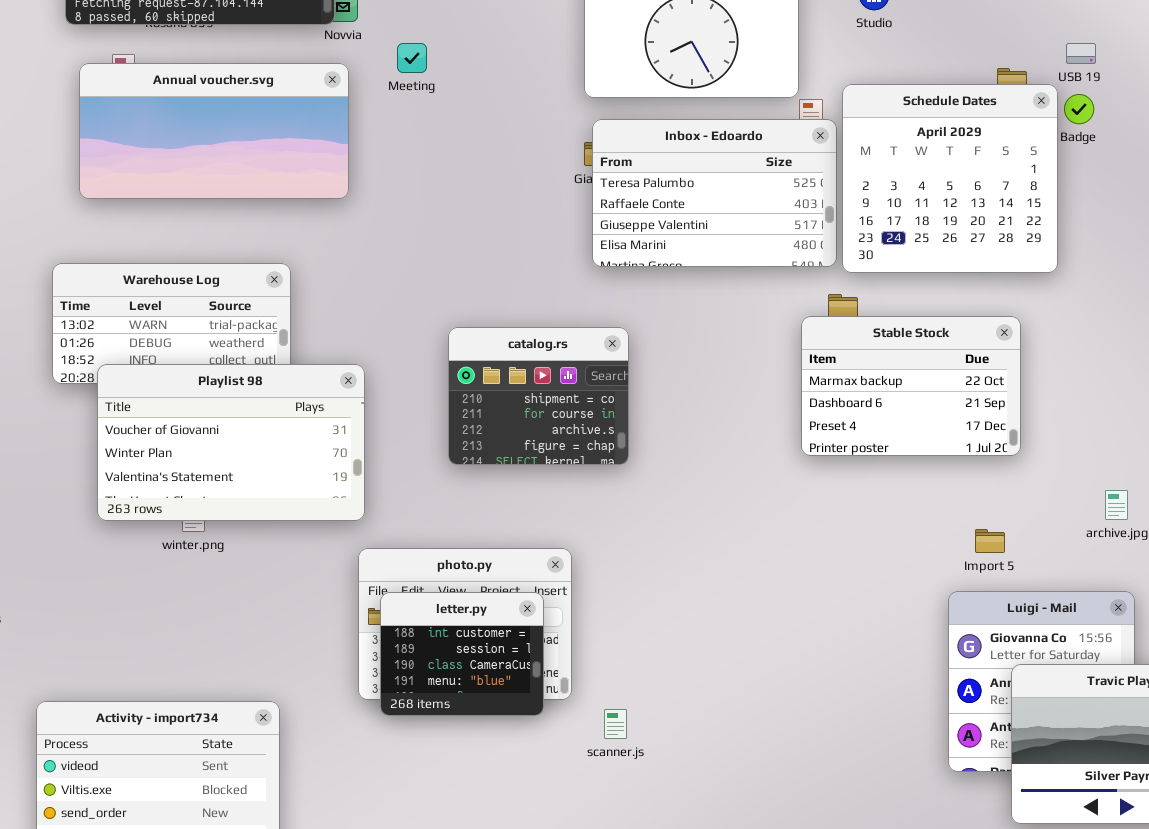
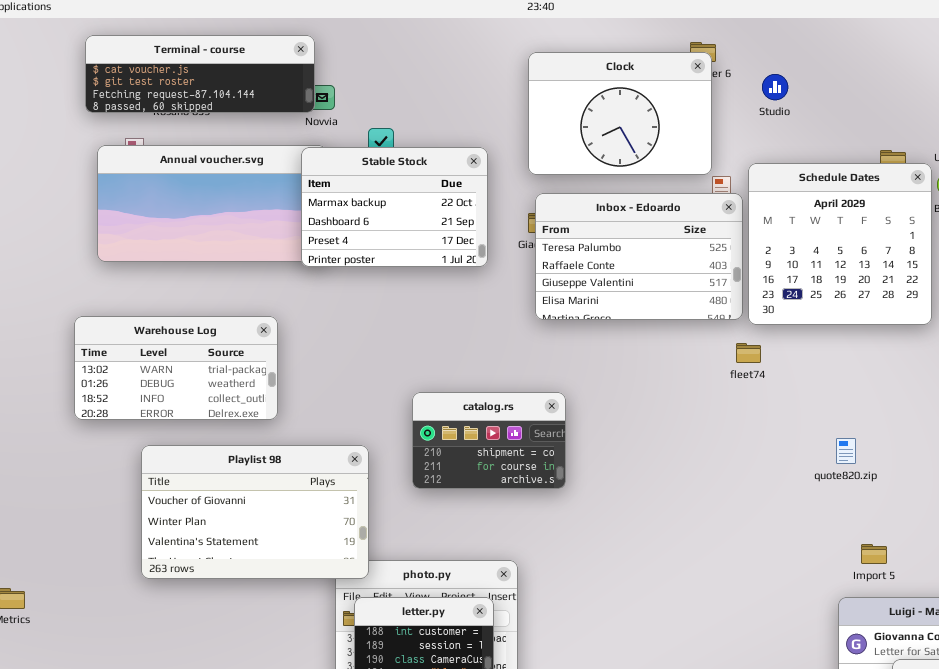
Stable Stock: [801,316,1021,456] -> [301,147,488,267], moved
catalog.rs: [448,327,629,465] -> [412,392,566,489], resized
Playlist 98: [97,364,365,521] -> [141,445,369,579], moved

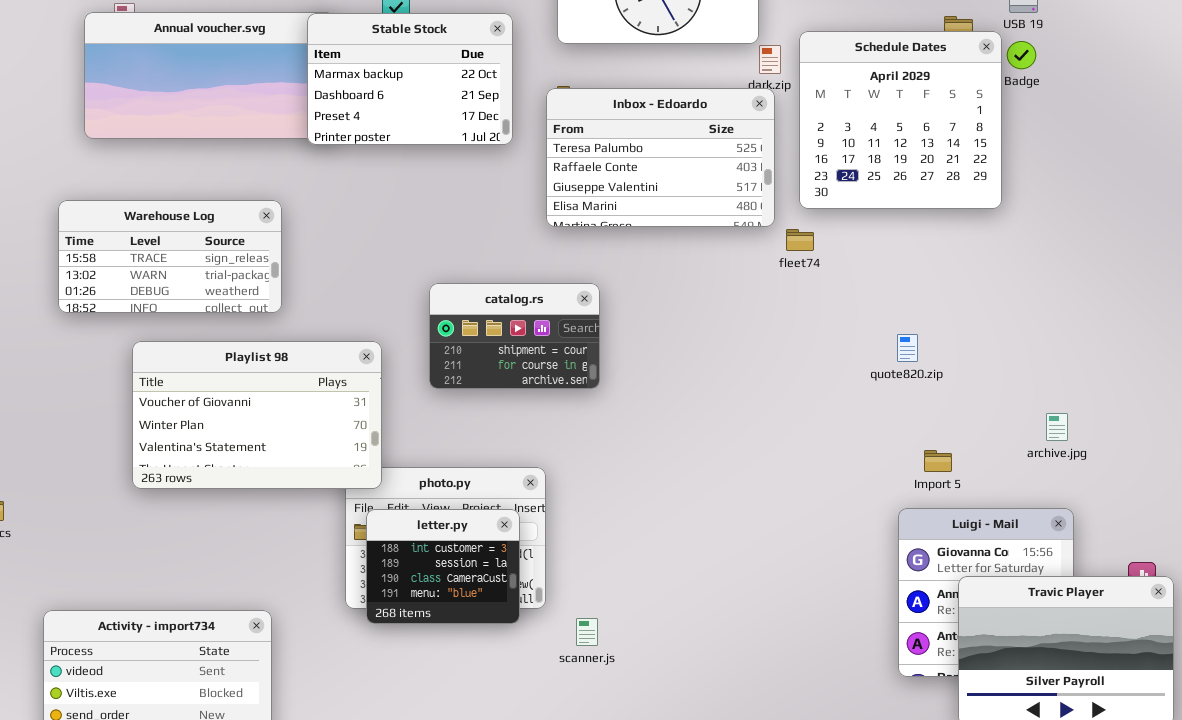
Inbox - Edoardo: [535,193,743,320] -> [546,88,775,227], moved
Warehouse Log: [74,316,278,420] -> [58,200,282,313], scrolled up 1 row

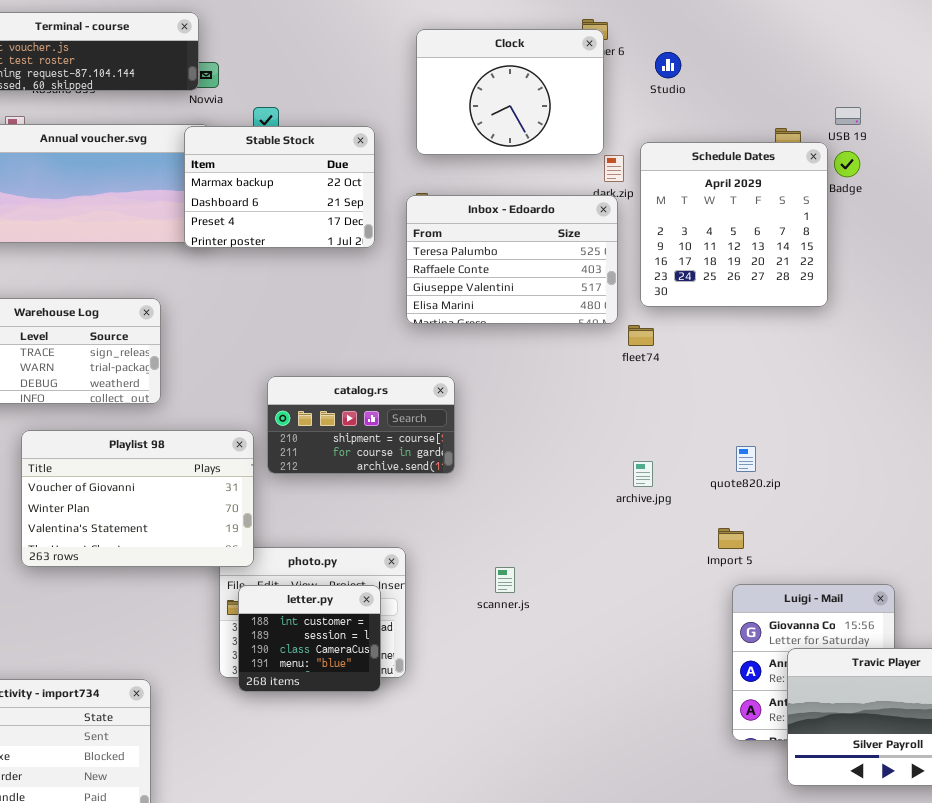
catalog.rs: [429,283,600,389] -> [267,376,455,474], resized
quote820.zip: [897,334,918,362] -> [736,446,756,472], moved
archive.jpg: [1046,413,1068,441] -> [633,461,653,487], moved
Import 5: [924,450,952,472] -> [718,528,744,549], moved
scanner.js: [576,618,598,646] -> [495,567,515,593], moved

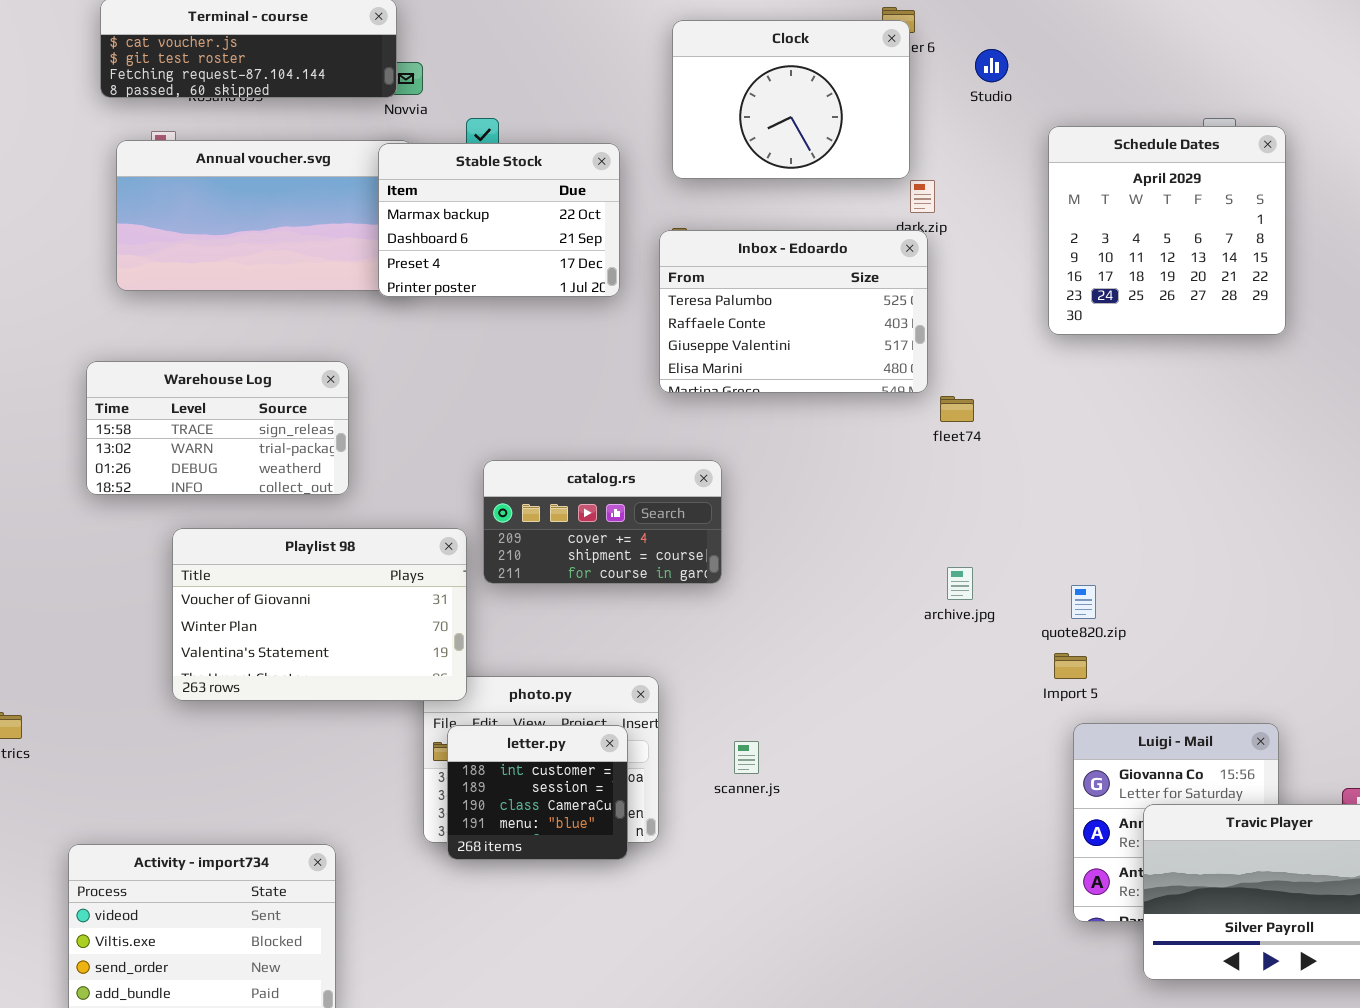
Schedule Dates: [640,142,828,307] -> [1048,126,1286,335], moved
catalog.rs: [267,376,455,474] -> [483,460,722,584], scrolled up 1 row
quote820.zip: [736,446,756,472] -> [1071,585,1096,619], moved
scanner.js: [495,567,515,593] -> [734,741,759,774], moved

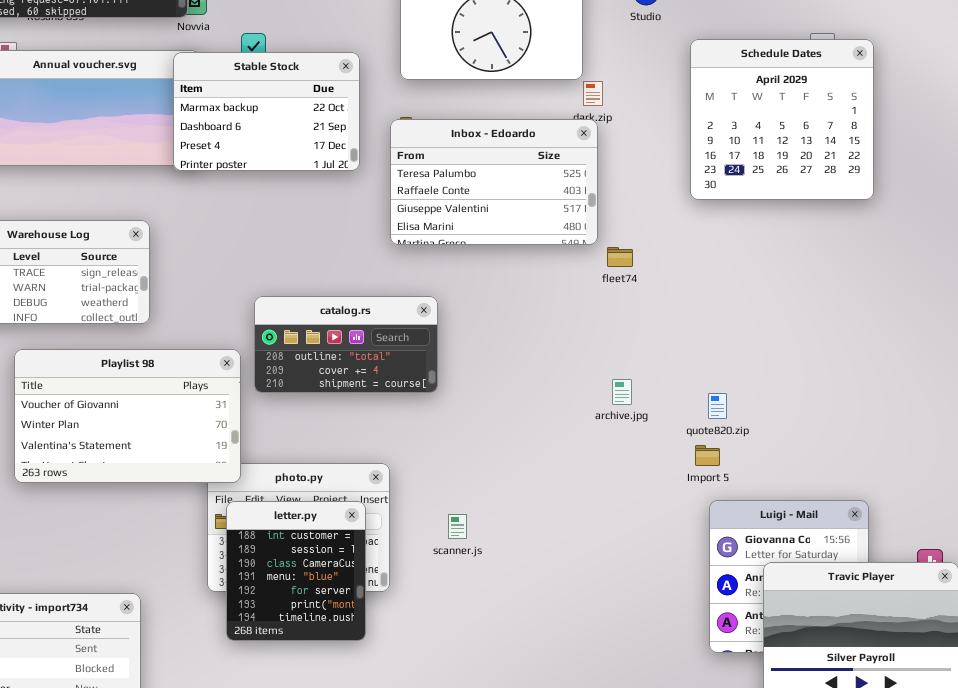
catalog.rs: [483,460,722,584] -> [254,296,438,393], scrolled up 1 row
letter.py: [447,725,628,860] -> [226,501,366,641], resized

